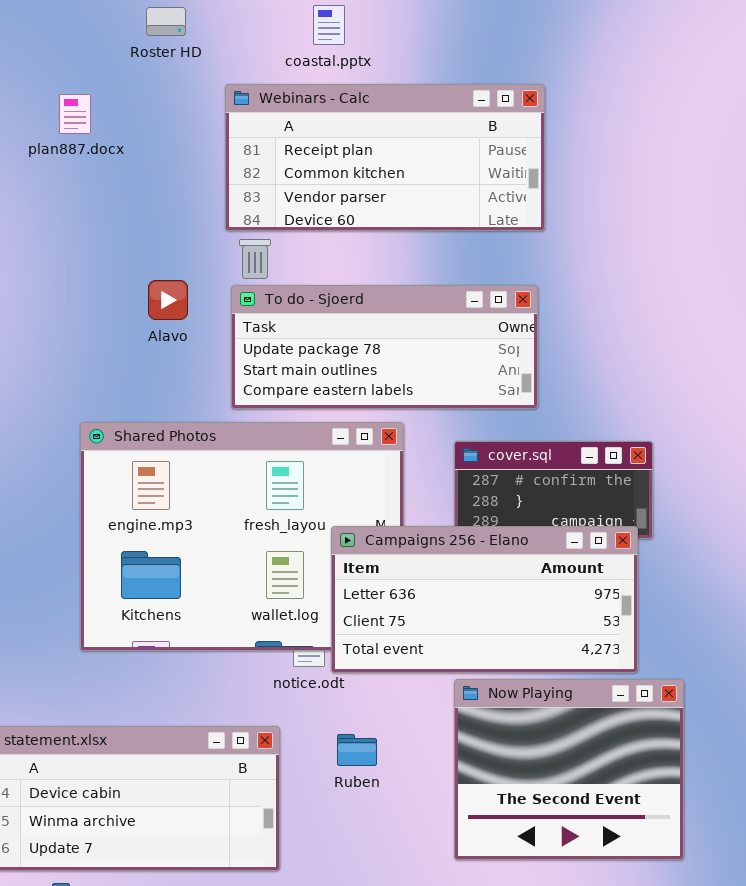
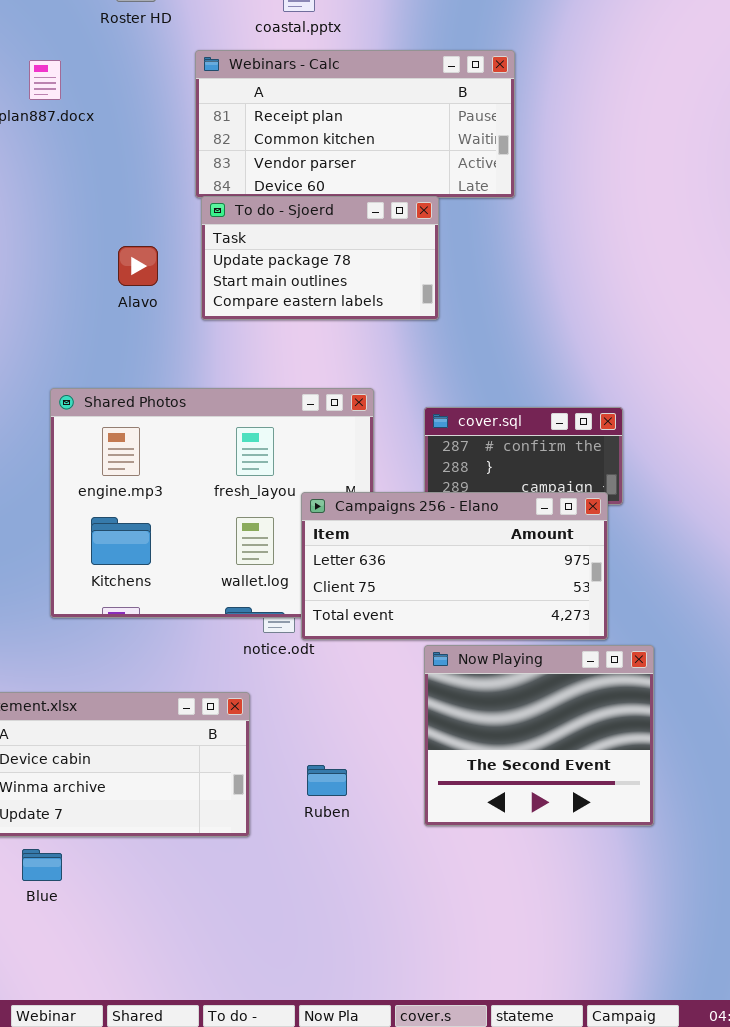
To do - Sjoerd: [231,285,538,409] -> [201,196,439,320], moved, resized
Ruben: [337,734,377,766] -> [307,765,347,796], moved

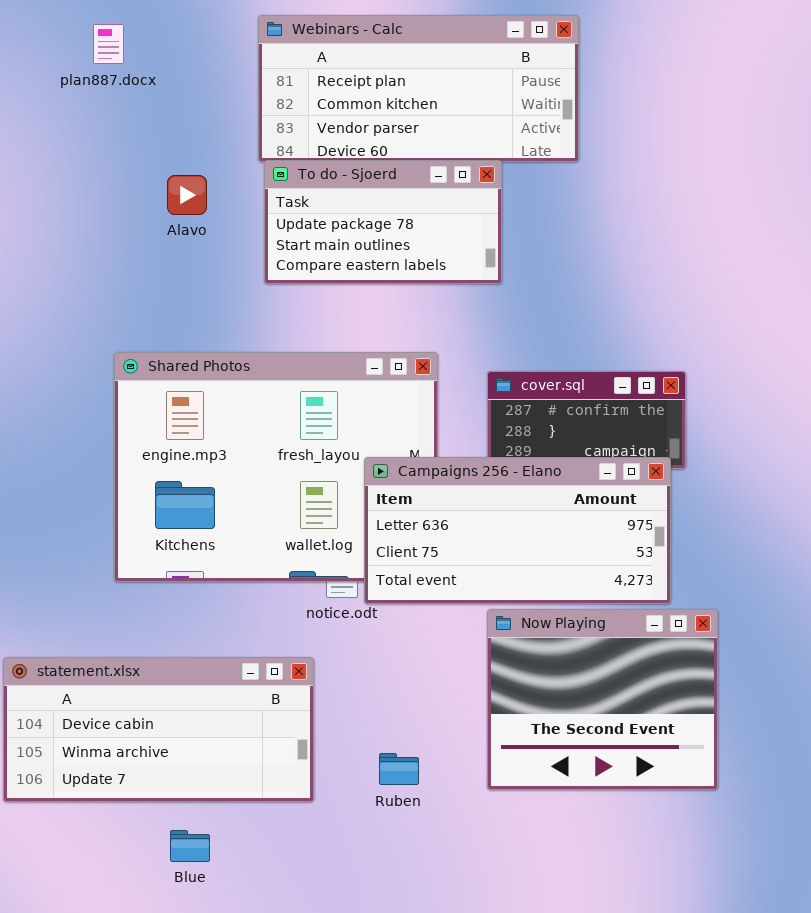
Alavo: [118,246,158,286] -> [167,175,207,215], moved
Ruben: [307,765,347,796] -> [379,753,419,785], moved
Blue: [22,849,62,881] -> [170,830,210,862], moved

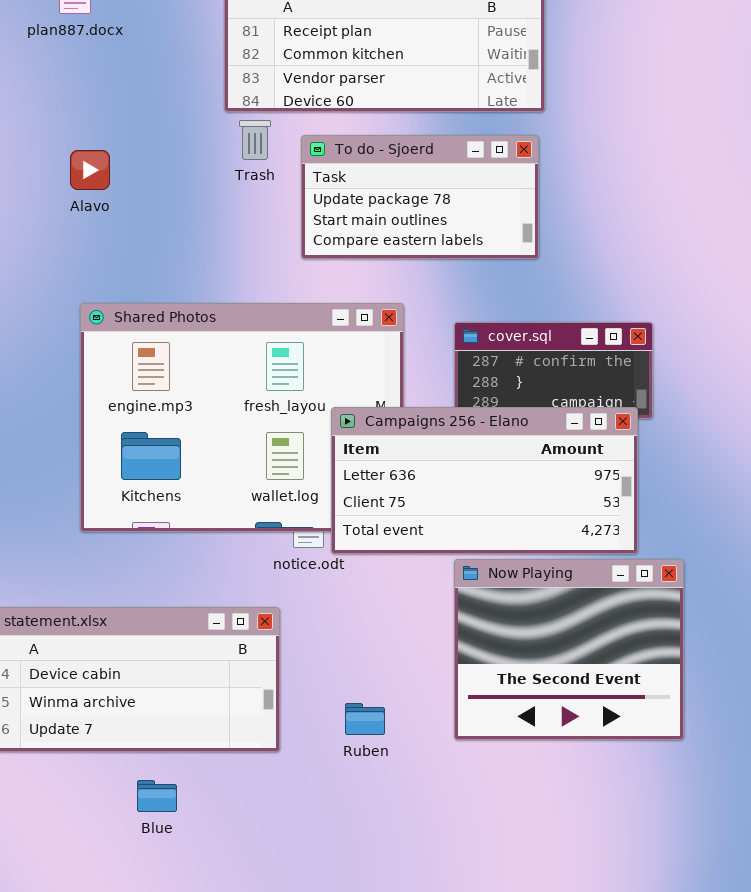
To do - Sjoerd: [264,160,502,284] -> [301,135,539,259], moved
Alavo: [167,175,207,215] -> [70,150,110,190], moved

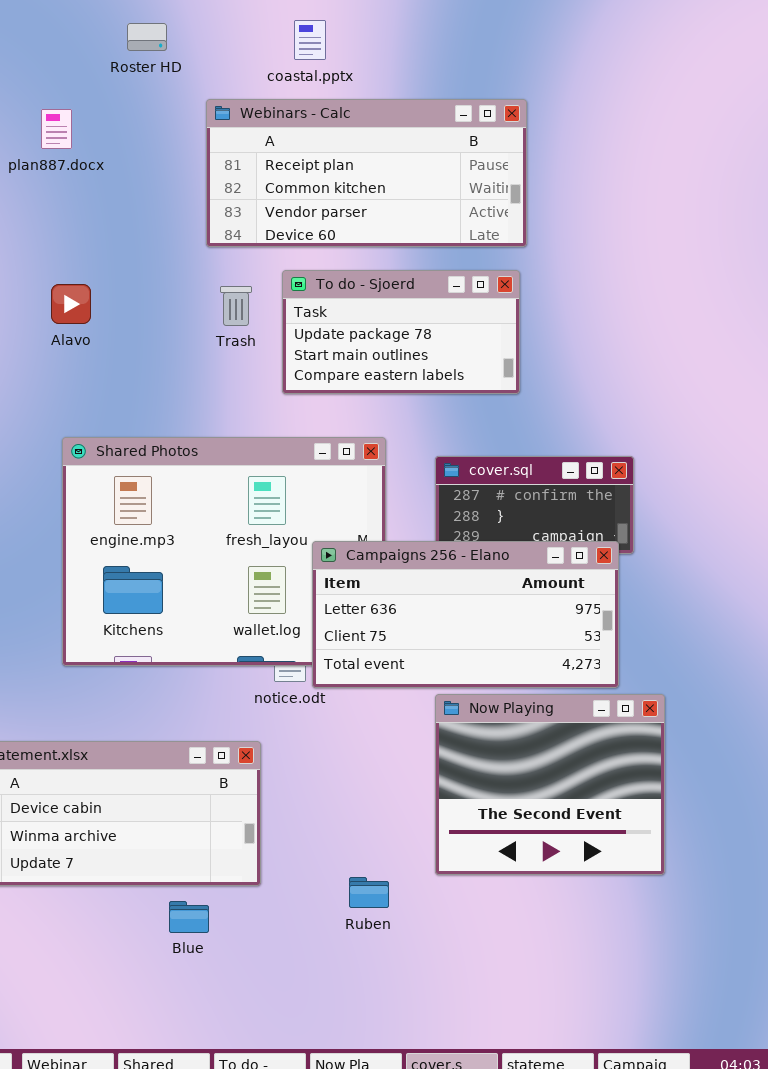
Trash: [239,120,271,160] -> [220,286,252,326], moved
Ruben: [345,703,385,735] -> [349,877,389,908], moved
Blue: [137,780,177,812] -> [169,901,209,933], moved

